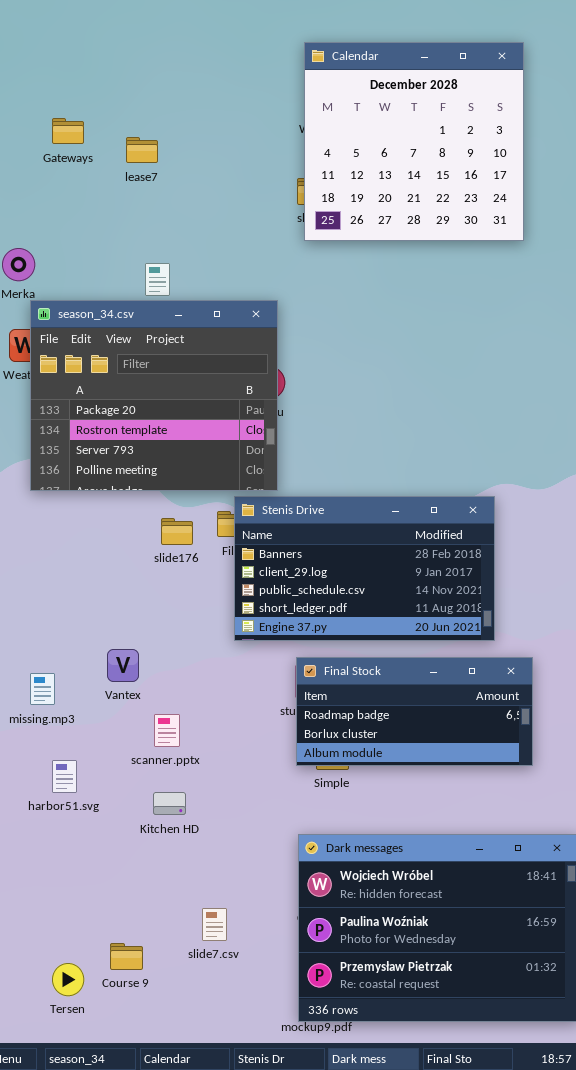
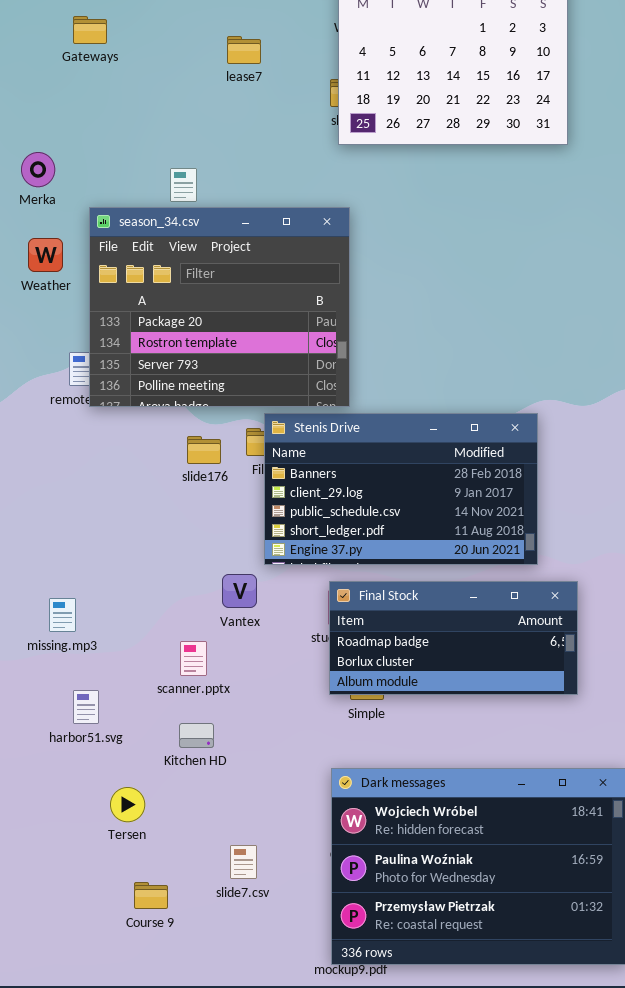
lease7: [126,137,158,163] -> [227,36,261,64], moved
season_34.csv: [30,300,278,491] -> [89,207,350,407], moved
Vantex: [107,649,139,682] -> [222,574,257,608], moved
Tersen: [52,963,84,996] -> [110,787,145,822], moved

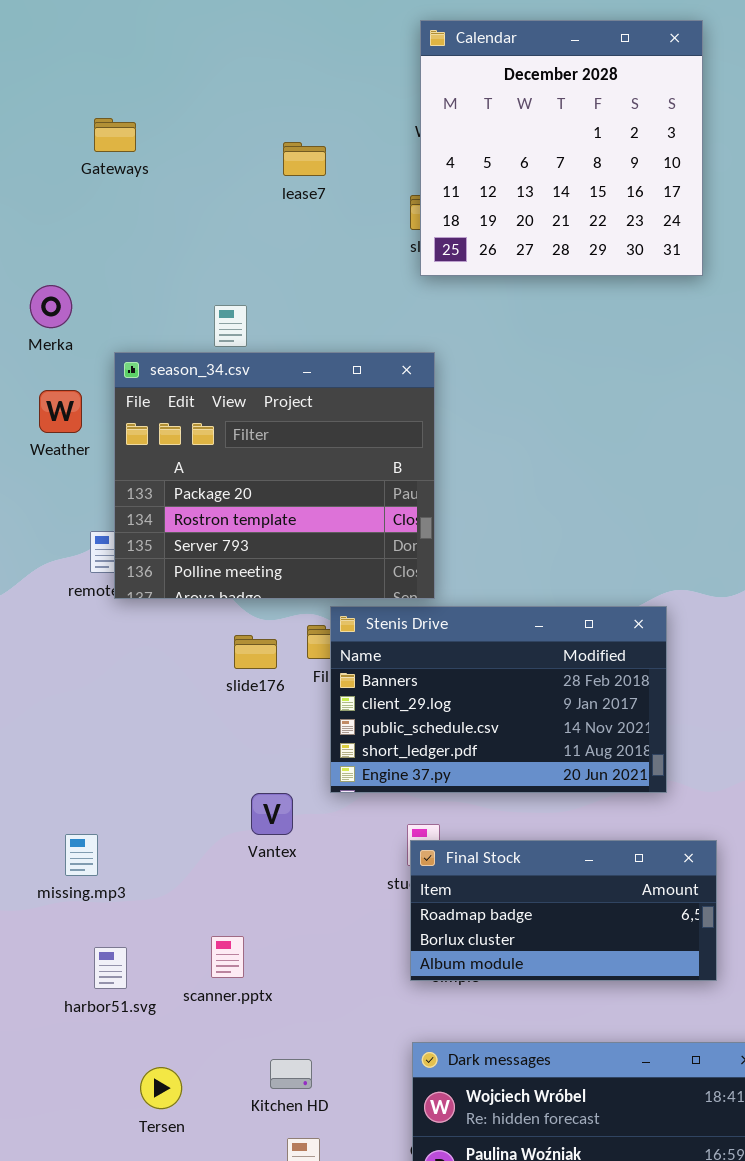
Vantex: [222,574,257,608] -> [251,793,293,835], moved
Final Stock: [329,581,578,695] -> [410,840,717,981], moved
scanner.pptx: [180,641,207,676] -> [211,936,244,978], moved
Kitchen HD: [179,723,214,748] -> [270,1059,312,1089], moved

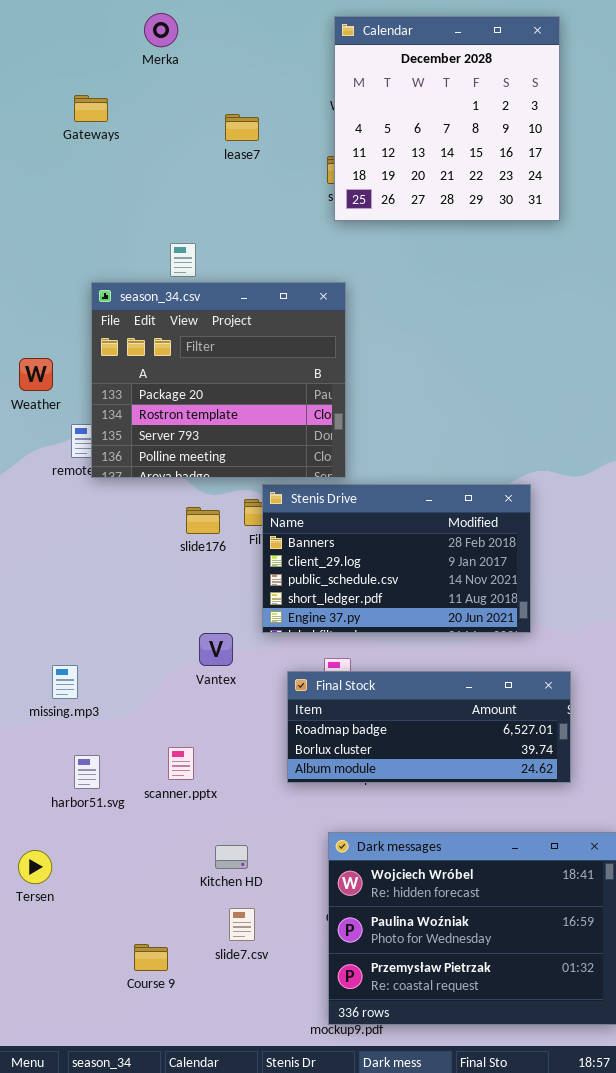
Merka: [30,285,72,328] -> [144,13,178,47], moved
Weather: [39,390,82,433] -> [19,358,53,391], moved
Final Stock: [410,840,717,981] -> [287,671,571,783], resized
Tersen: [140,1067,182,1109] -> [18,850,52,884], moved

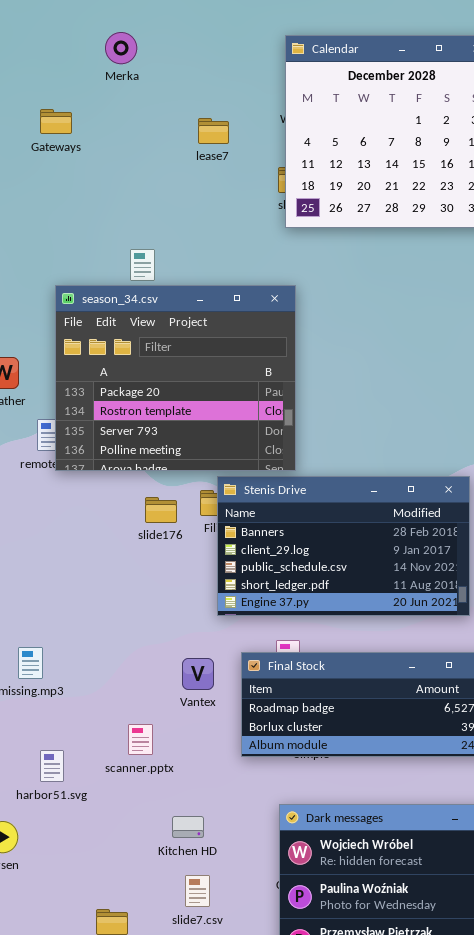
lease7: [225,114,259,141] -> [198,118,229,144], moved
Vantex: [199,633,233,666] -> [182,658,214,690], moved
harbor51.svg: [74,755,100,789] -> [40,750,64,782], moved

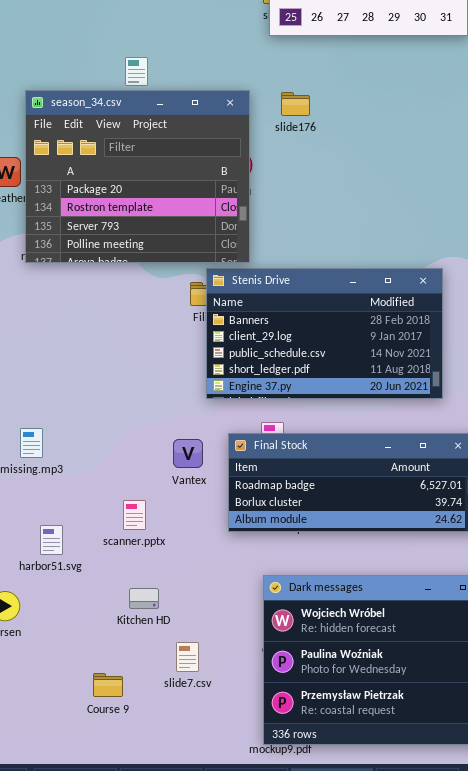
season_34.csv: [55,285,296,471] -> [25,90,250,263], moved
slide176: [145,497,177,523] -> [281,92,310,116], moved
Kitchen HD: [172,816,204,838] -> [129,588,159,609], moved

